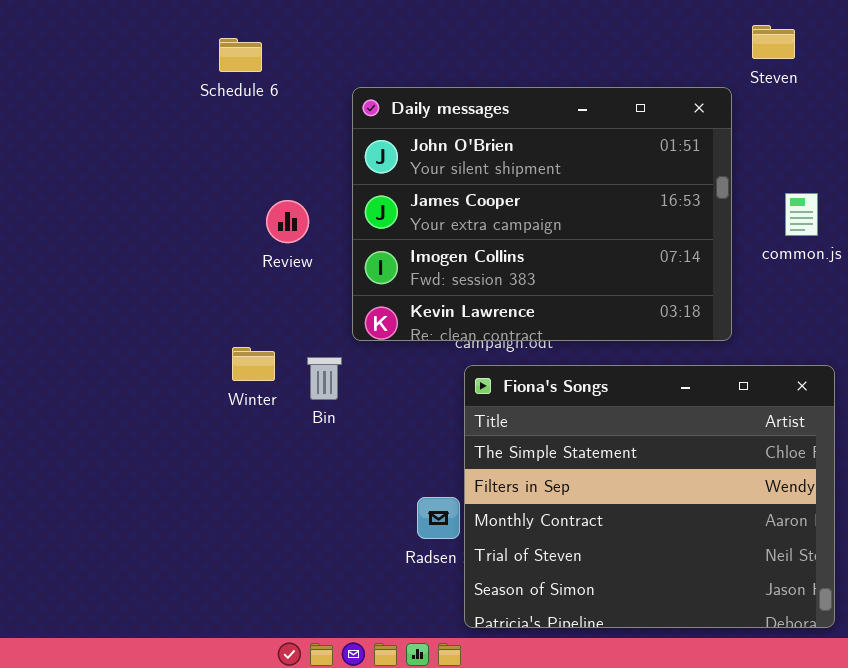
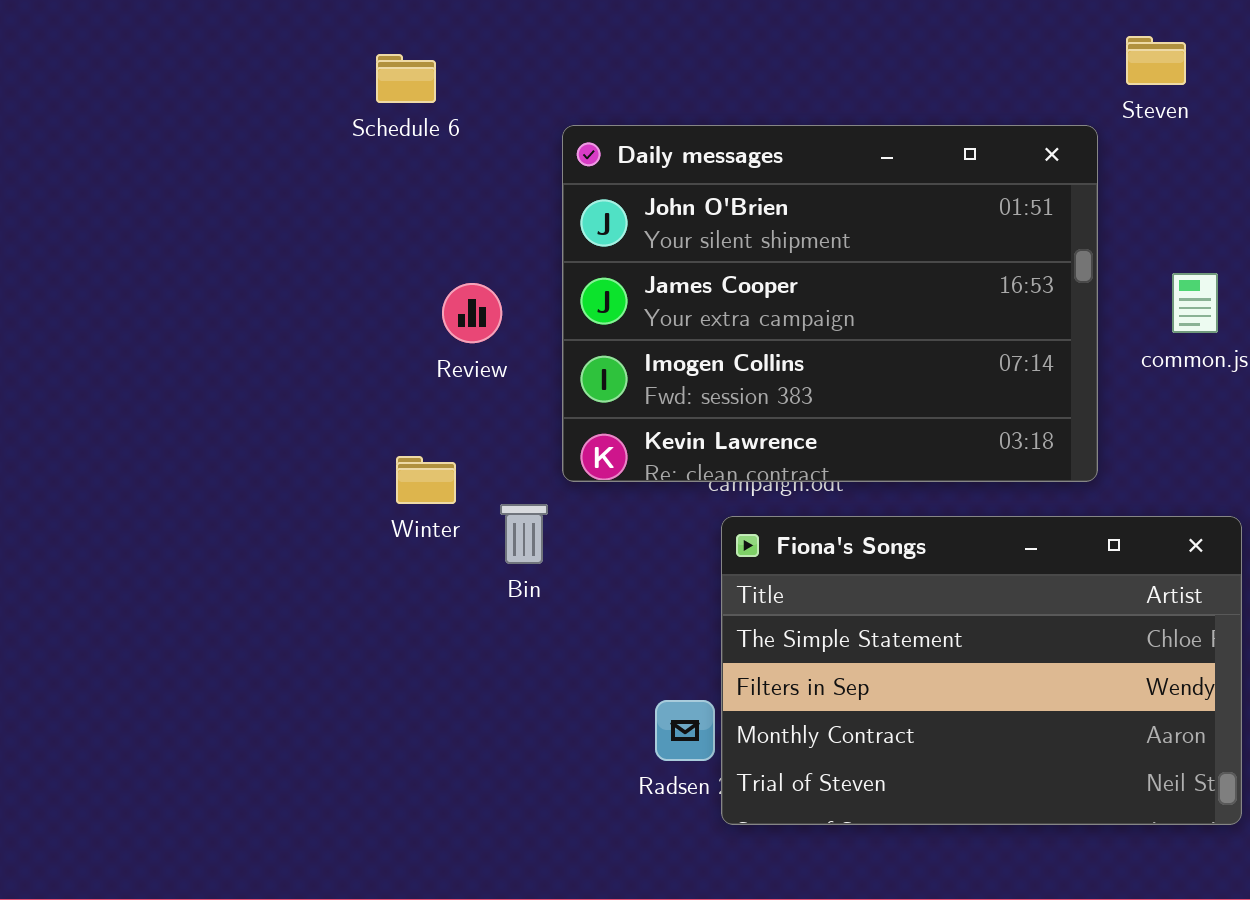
Winter: [232,347,275,381] -> [396,456,456,504], moved
Fiona's Songs: [464,365,835,628] -> [721,516,1242,825], resized

